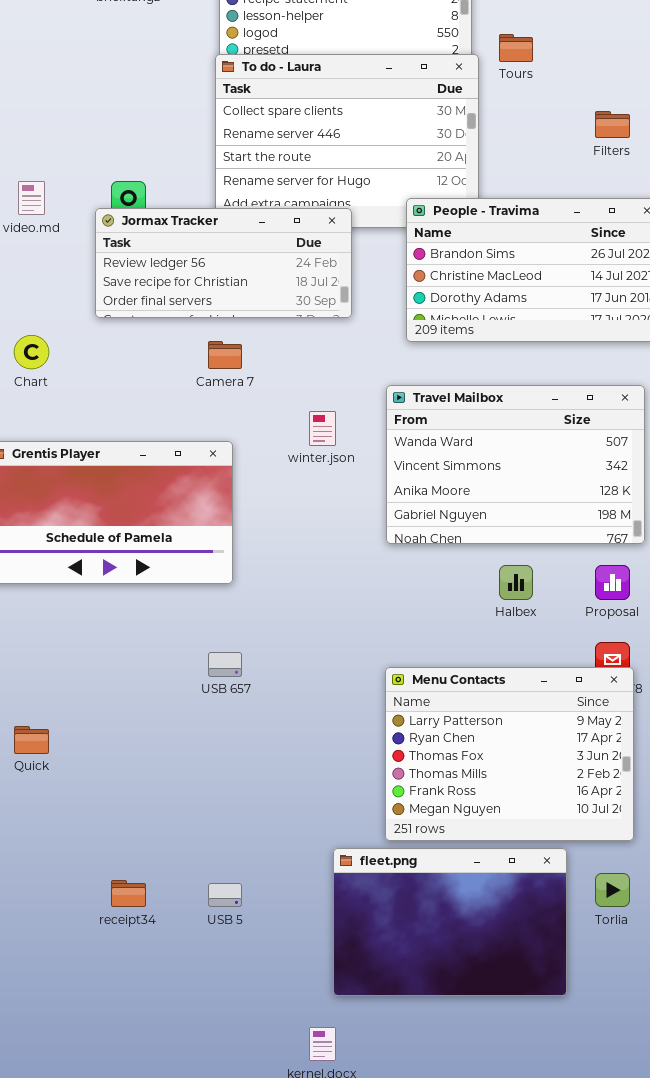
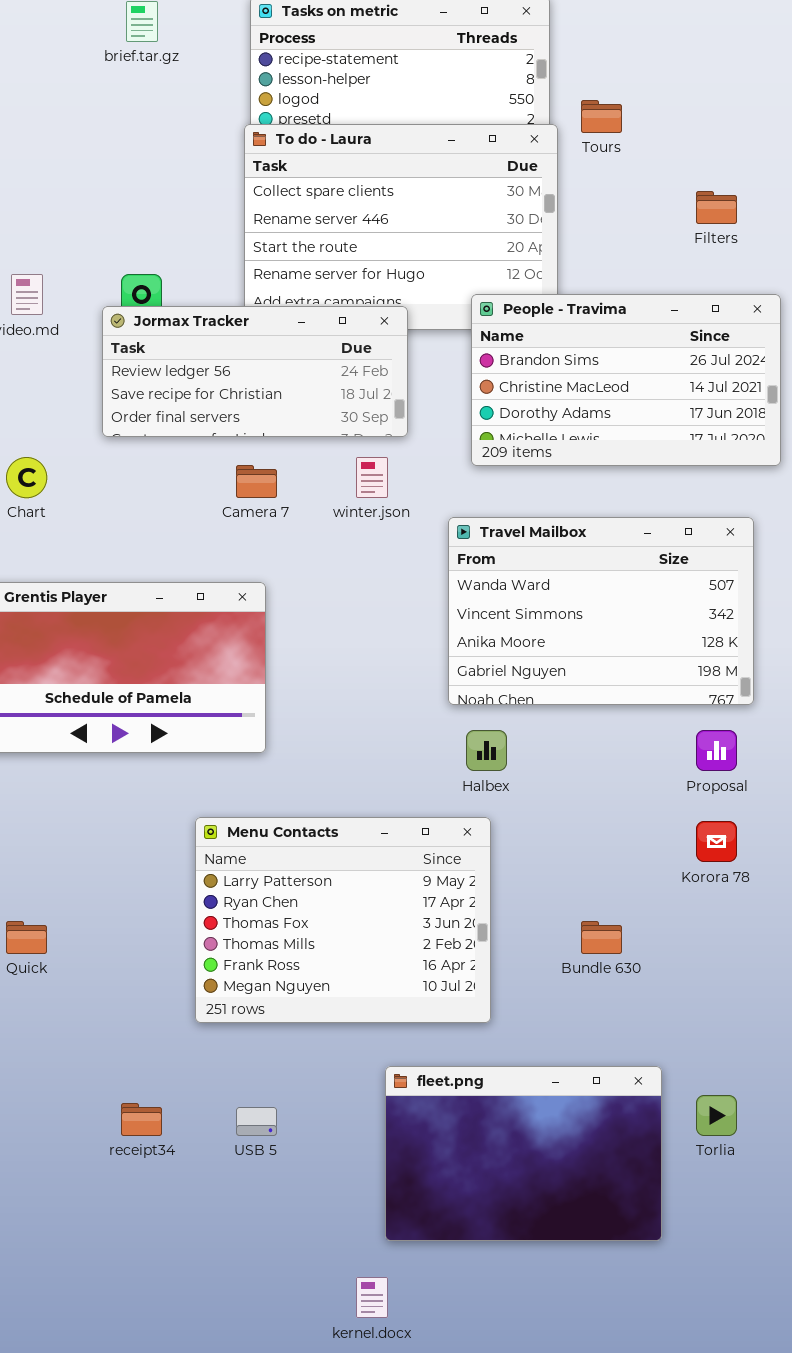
winter.json: [309,411,336,446] -> [356,457,388,498], moved
Halbex: [499,565,533,600] -> [466,730,507,771], moved
Menu Contacts: [385,667,634,841] -> [195,817,491,1023], moved

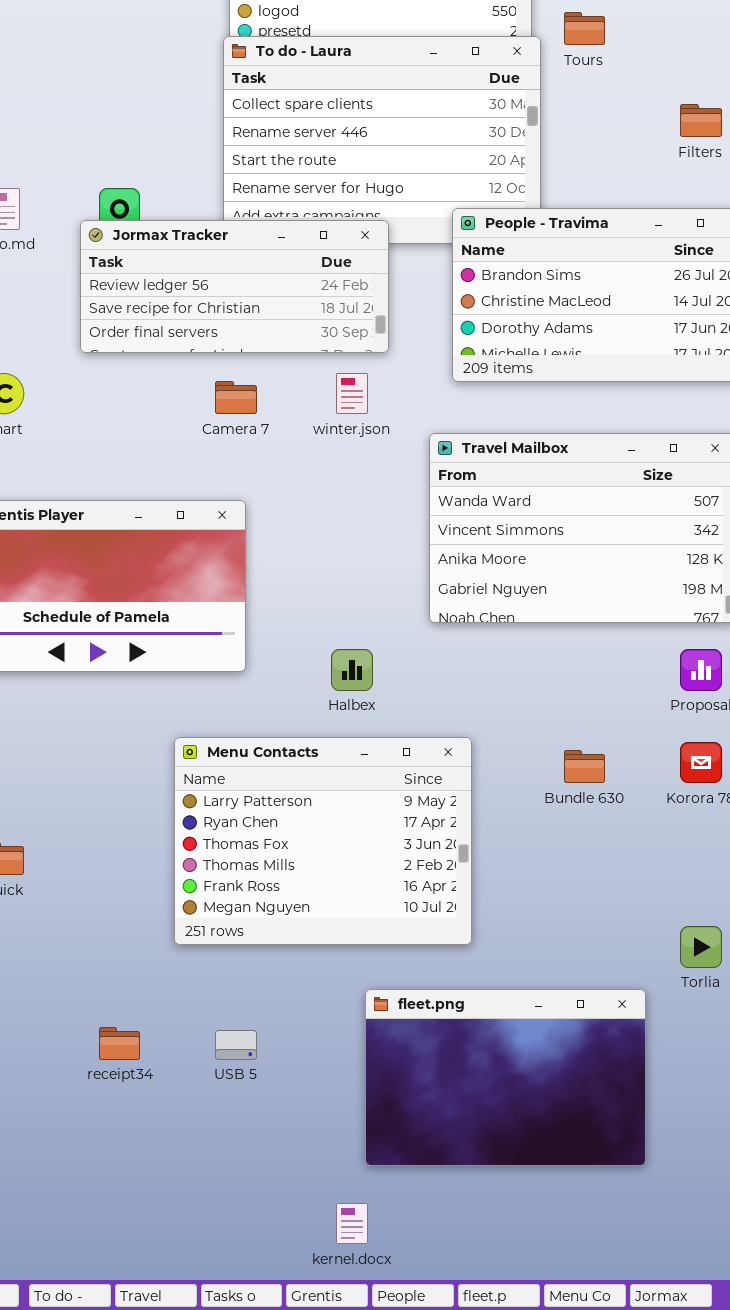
Halbex: [466,730,507,771] -> [331,649,373,691], moved
Bundle 630: [581,921,622,954] -> [564,750,605,783], moved
Torlia: [696,1095,737,1136] -> [680,926,722,968], moved

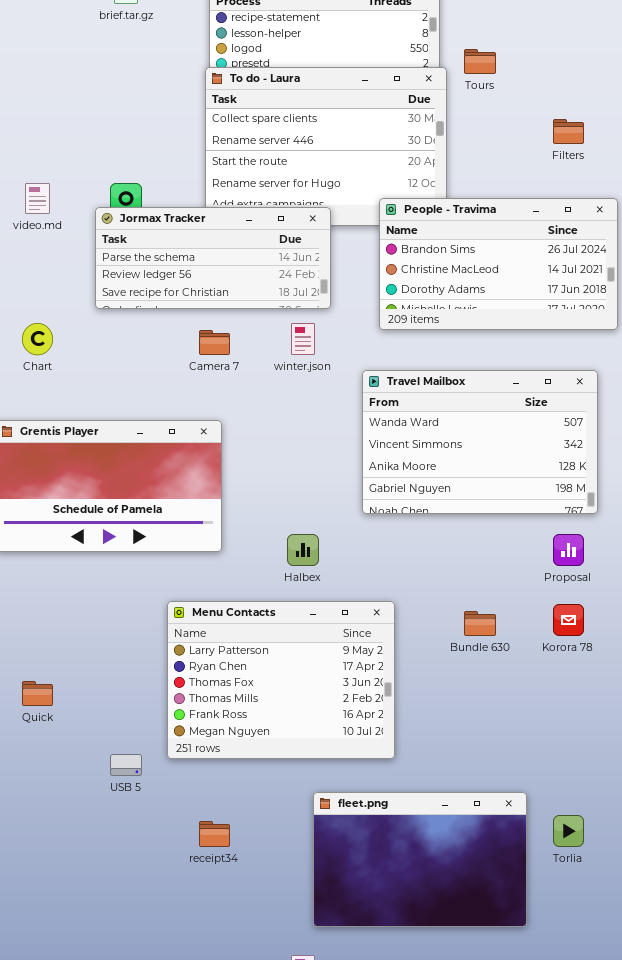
Jormax Tracker: [80,220,389,353] -> [95,207,331,309], scrolled up 1 row
Torlia: [680,926,722,968] -> [553,815,584,847], moved
receipt34: [99,1027,140,1060] -> [199,821,230,847], moved
USB 5: [215,1030,257,1060] -> [110,754,142,776], moved

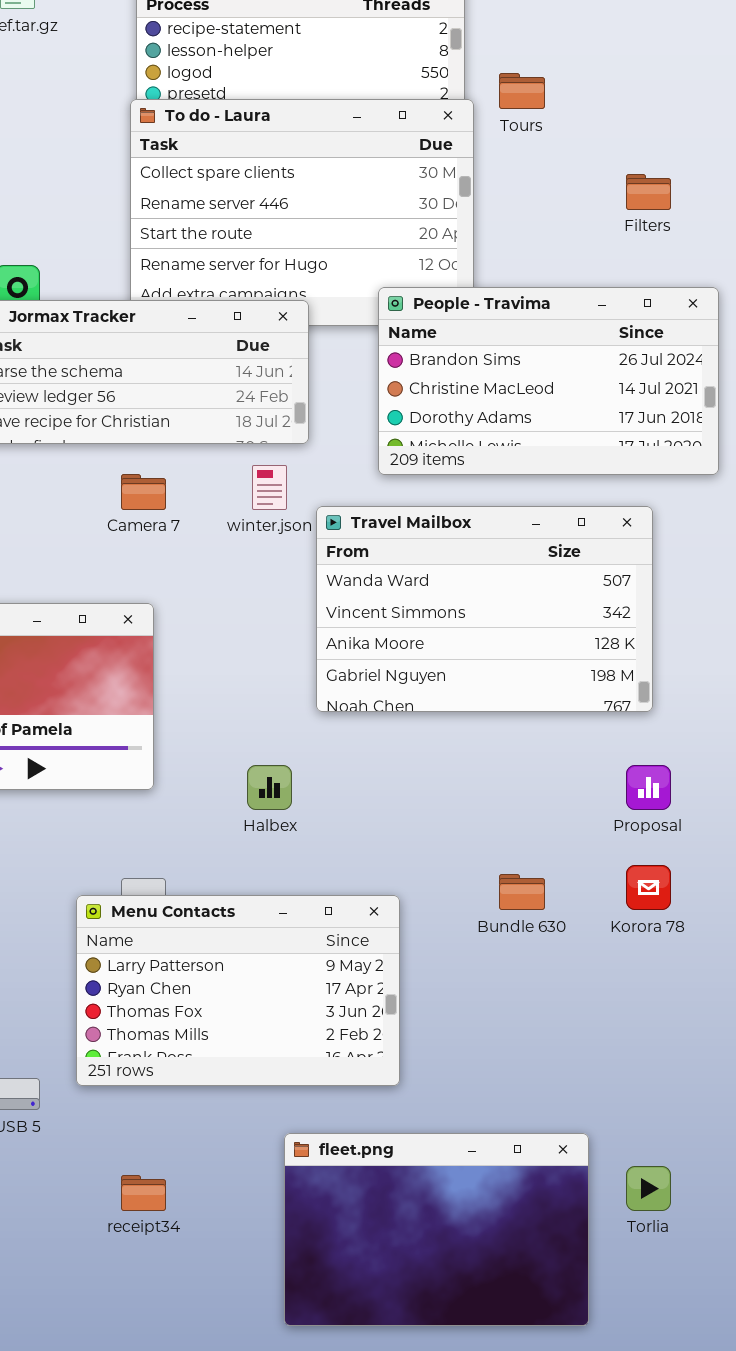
Travel Mailbox: [362,370,598,514] -> [316,506,653,712], moved
Menu Contacts: [167,601,395,759] -> [76,895,400,1086], resized

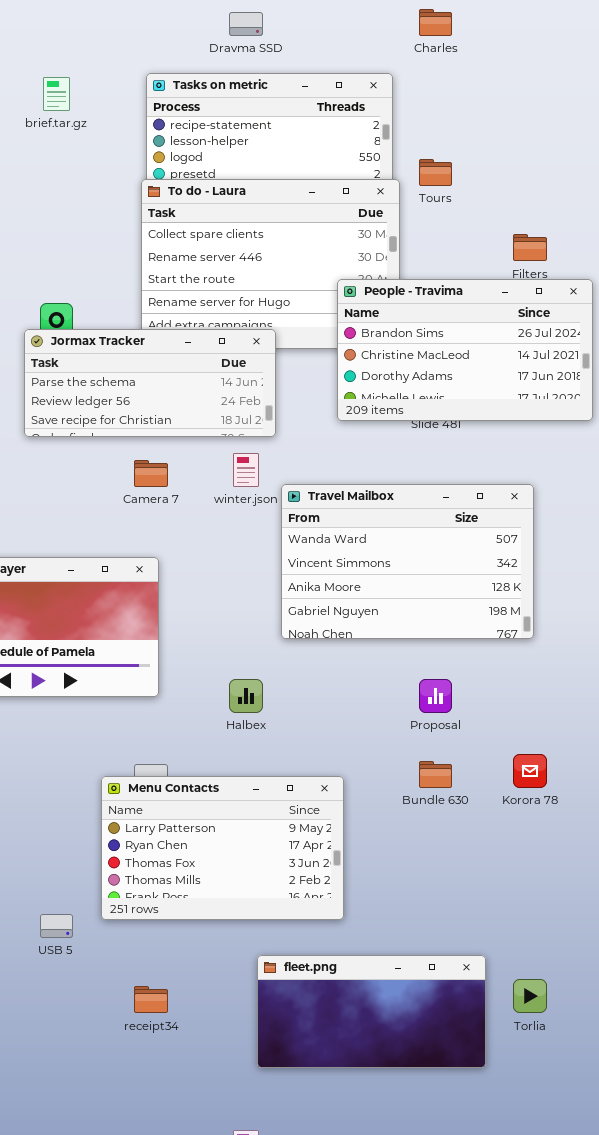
People - Travima: [378,287,719,475] -> [337,279,593,421], moved
Proposal: [626,765,671,810] -> [419,679,452,713], moved
fleet.png: [284,1133,589,1326] -> [257,955,486,1068], resized

